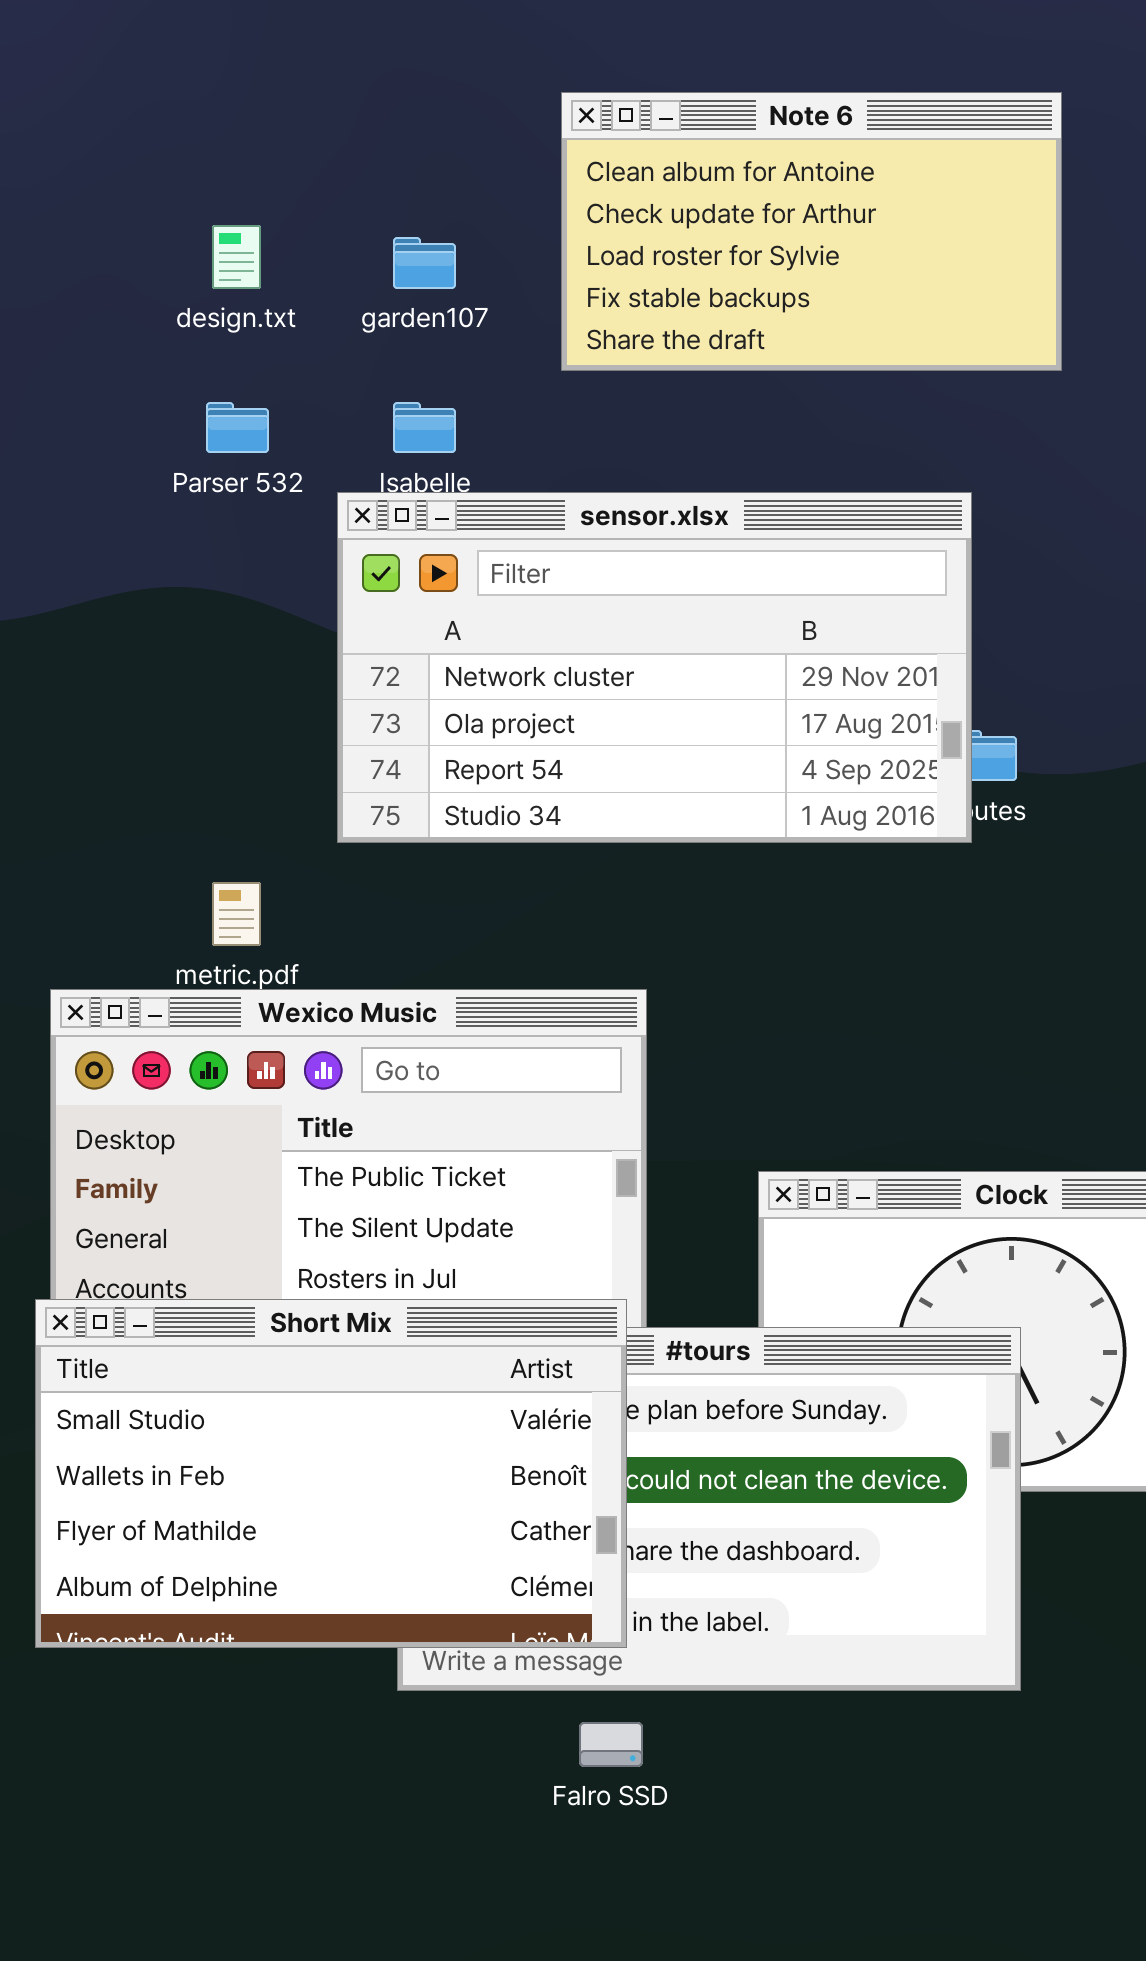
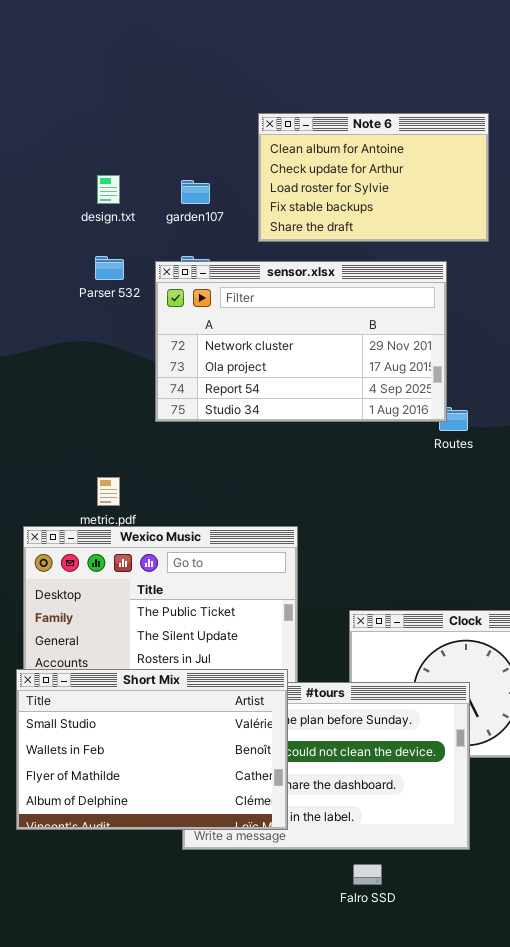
sensor.xlsx: [337,492,972,843] -> [155,261,447,422], moved
Falro SSD: [579,1722,643,1767] -> [353,864,382,885], moved

